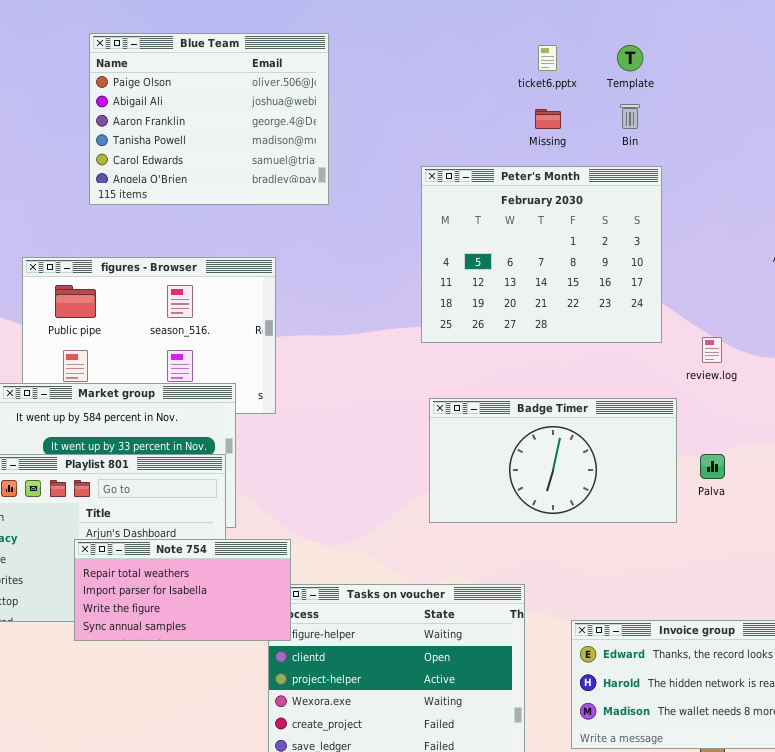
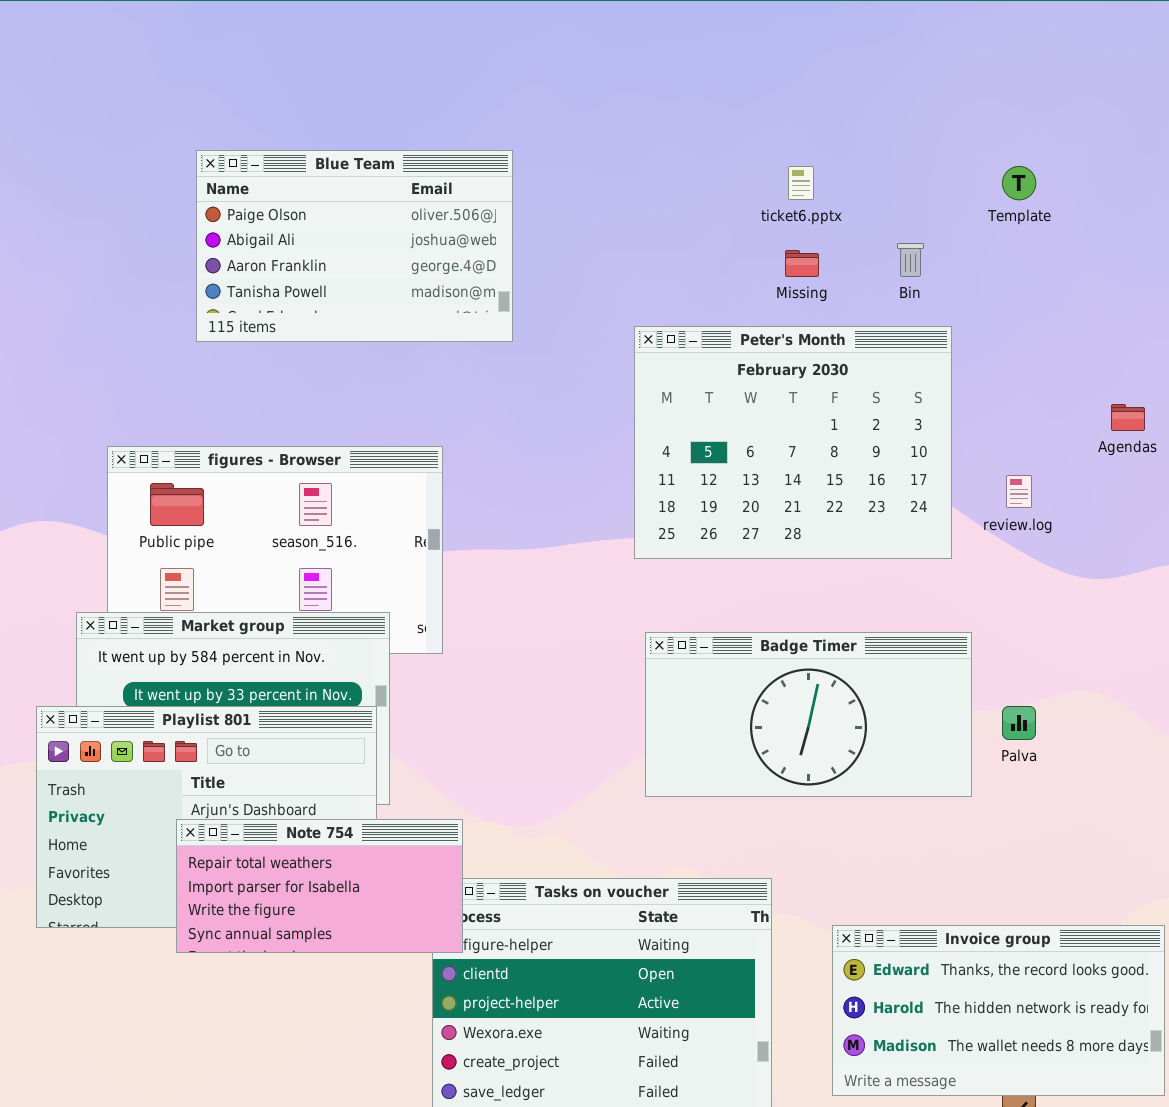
Blue Team: [89,33,329,205] -> [196,150,513,342], resized
Template: [617,45,643,71] -> [1002,166,1036,200], moved
review.log: [702,337,722,363] -> [1006,475,1032,508], moved

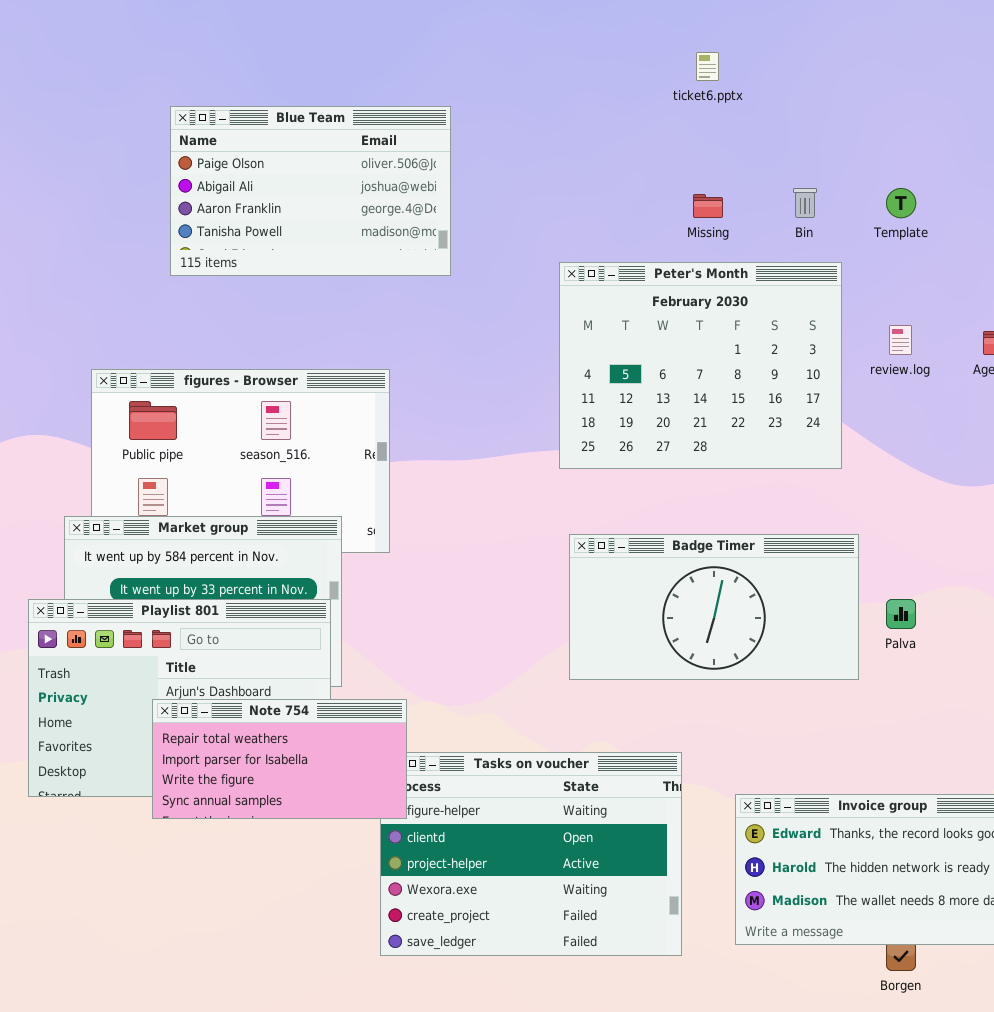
ticket6.pptx: [788,166,814,200] -> [696,52,719,81], moved
Template: [1002,166,1036,200] -> [886,188,916,218], moved
review.log: [1006,475,1032,508] -> [889,325,912,355], moved

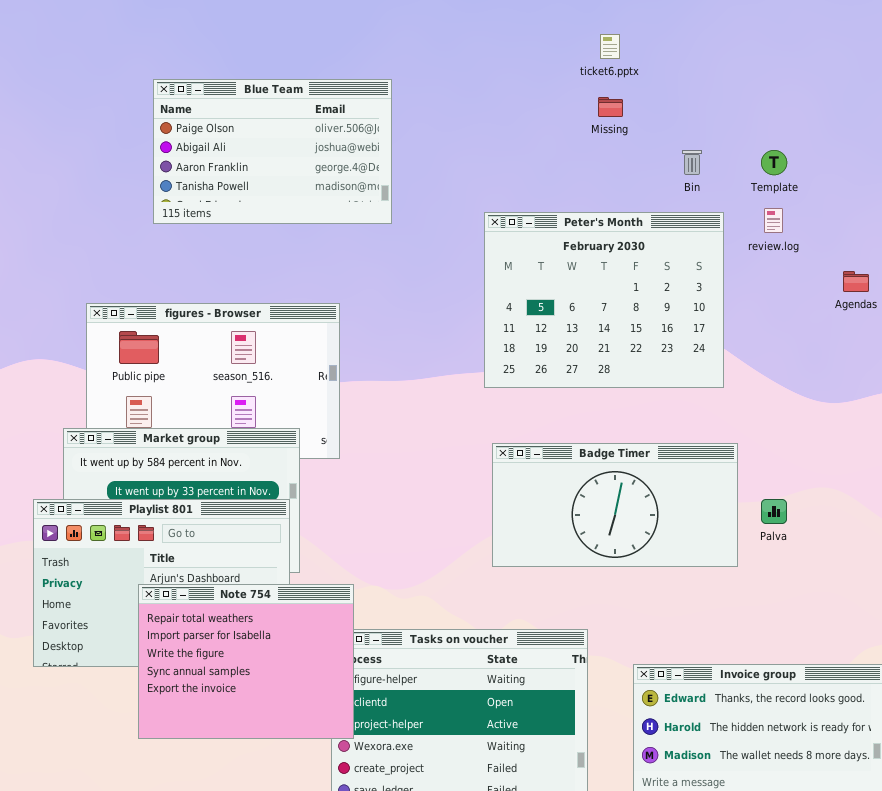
Missing: [693,194,723,218] -> [598,97,623,117], moved
review.log: [889,325,912,355] -> [764,208,783,233], moved
Note 754: [152,699,407,819] -> [138,584,354,739], resized

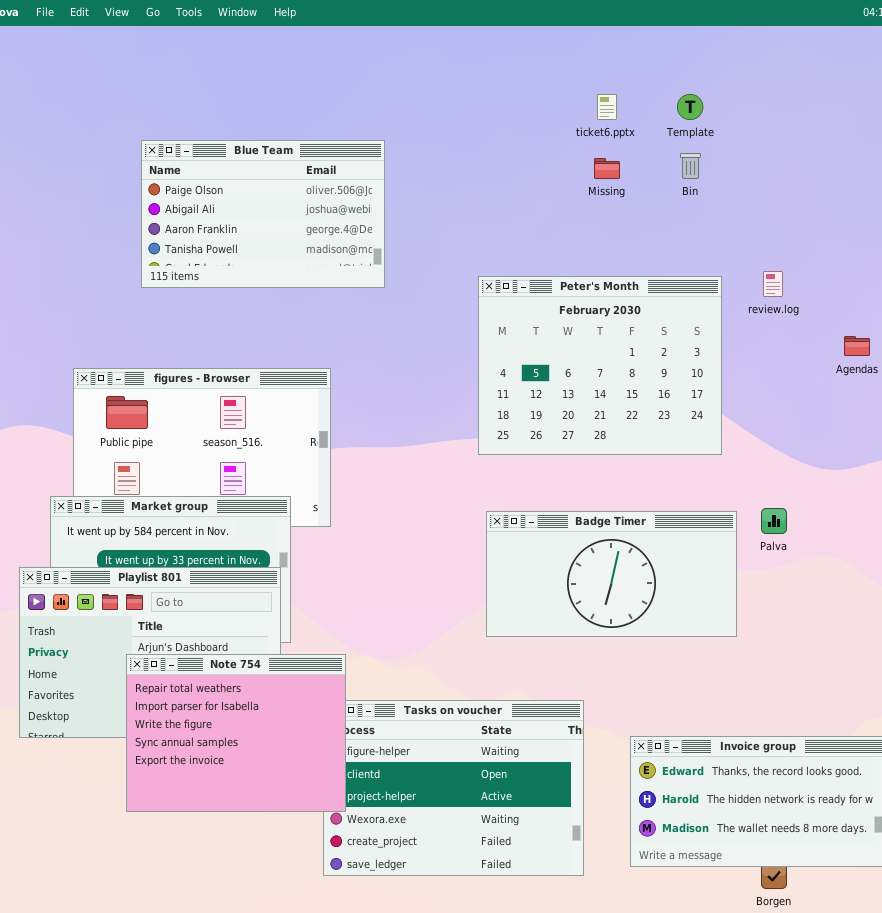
Bin: [682,150,702,175] -> [680,153,701,179], moved
Template: [761,150,787,175] -> [677,94,703,120], moved
Palva: [761,499,787,524] -> [761,508,787,534], moved

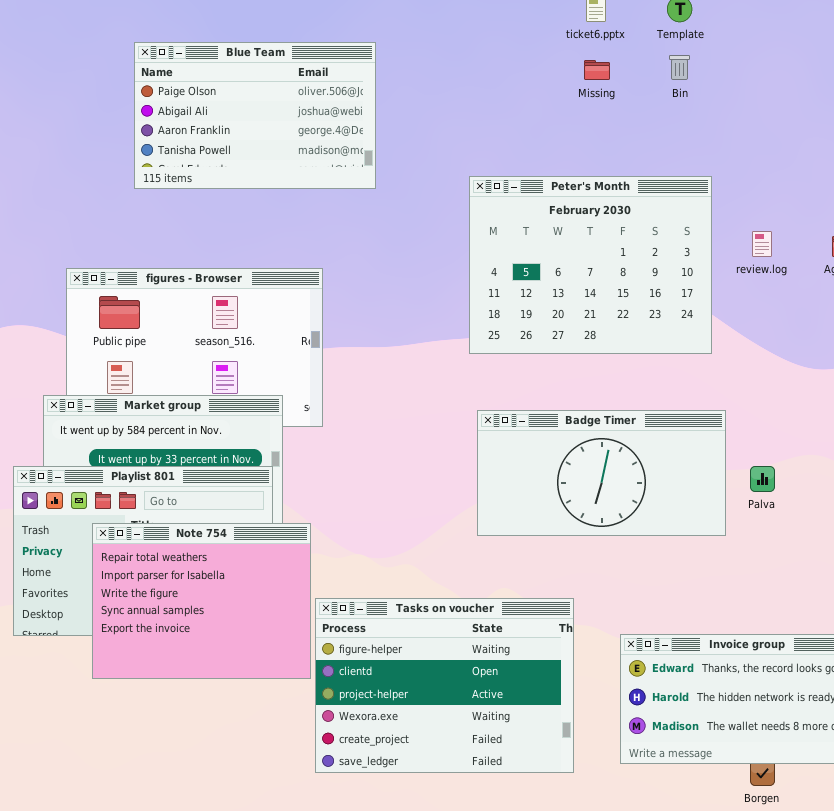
review.log: [763,271,783,297] -> [752,231,772,257], moved
Palva: [761,508,787,534] -> [750,466,775,492], moved
Note 754: [126,654,346,812] -> [92,523,311,679], moved

